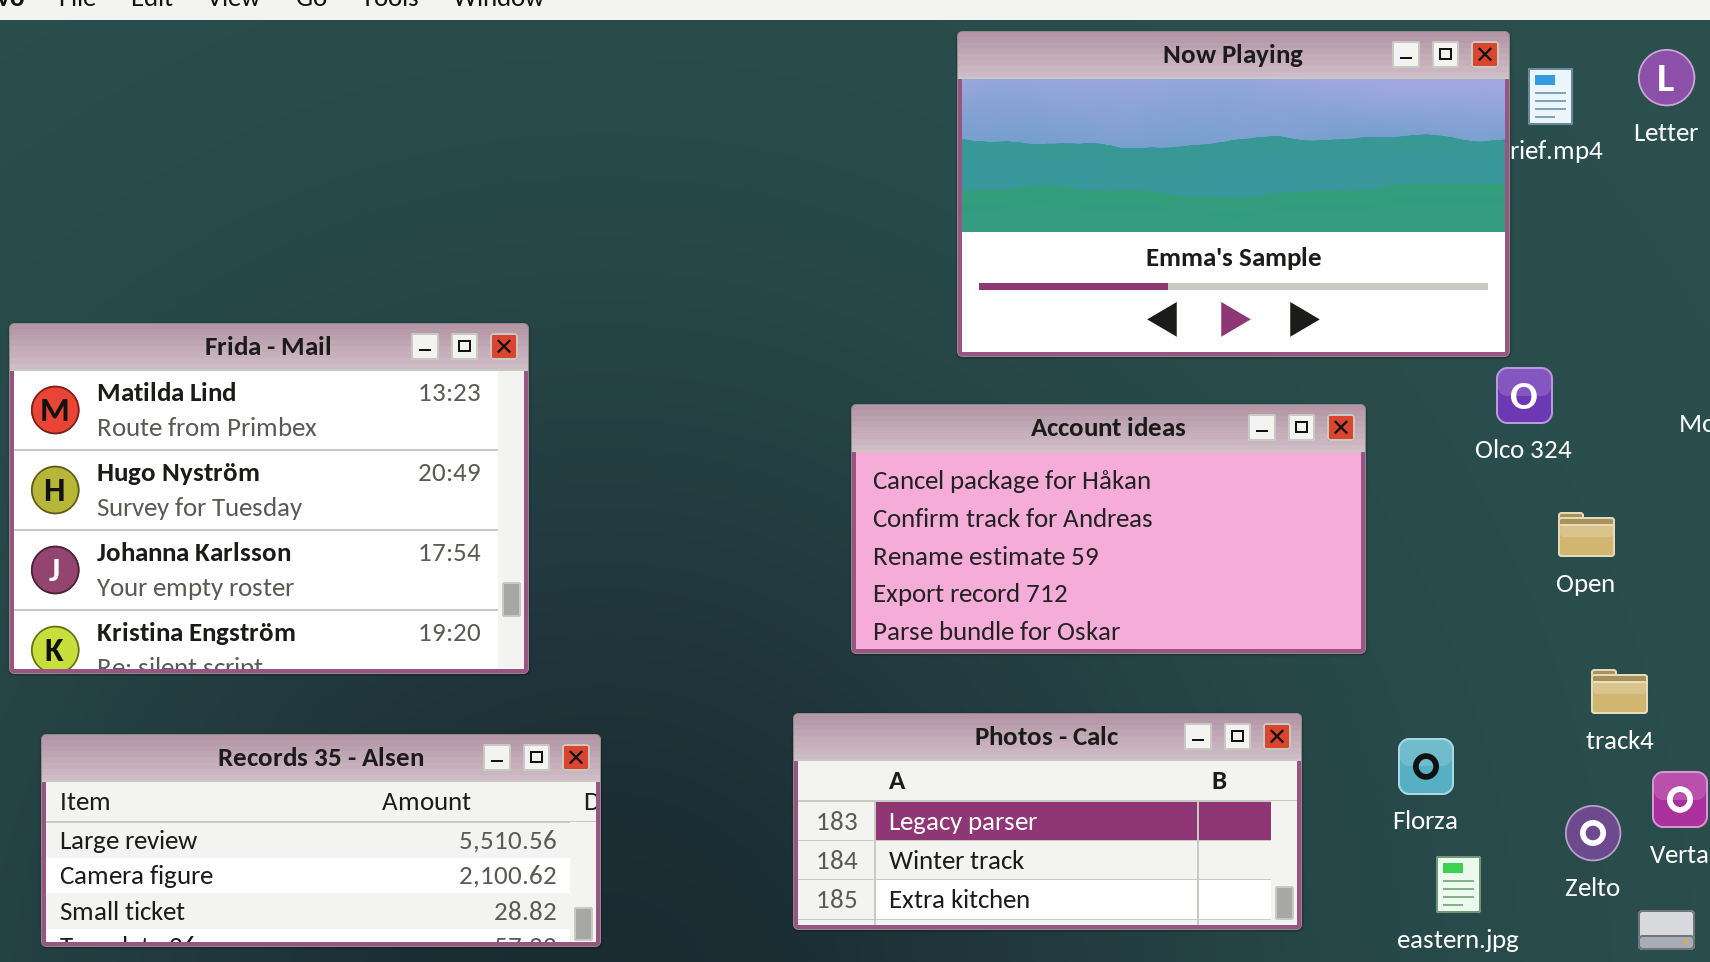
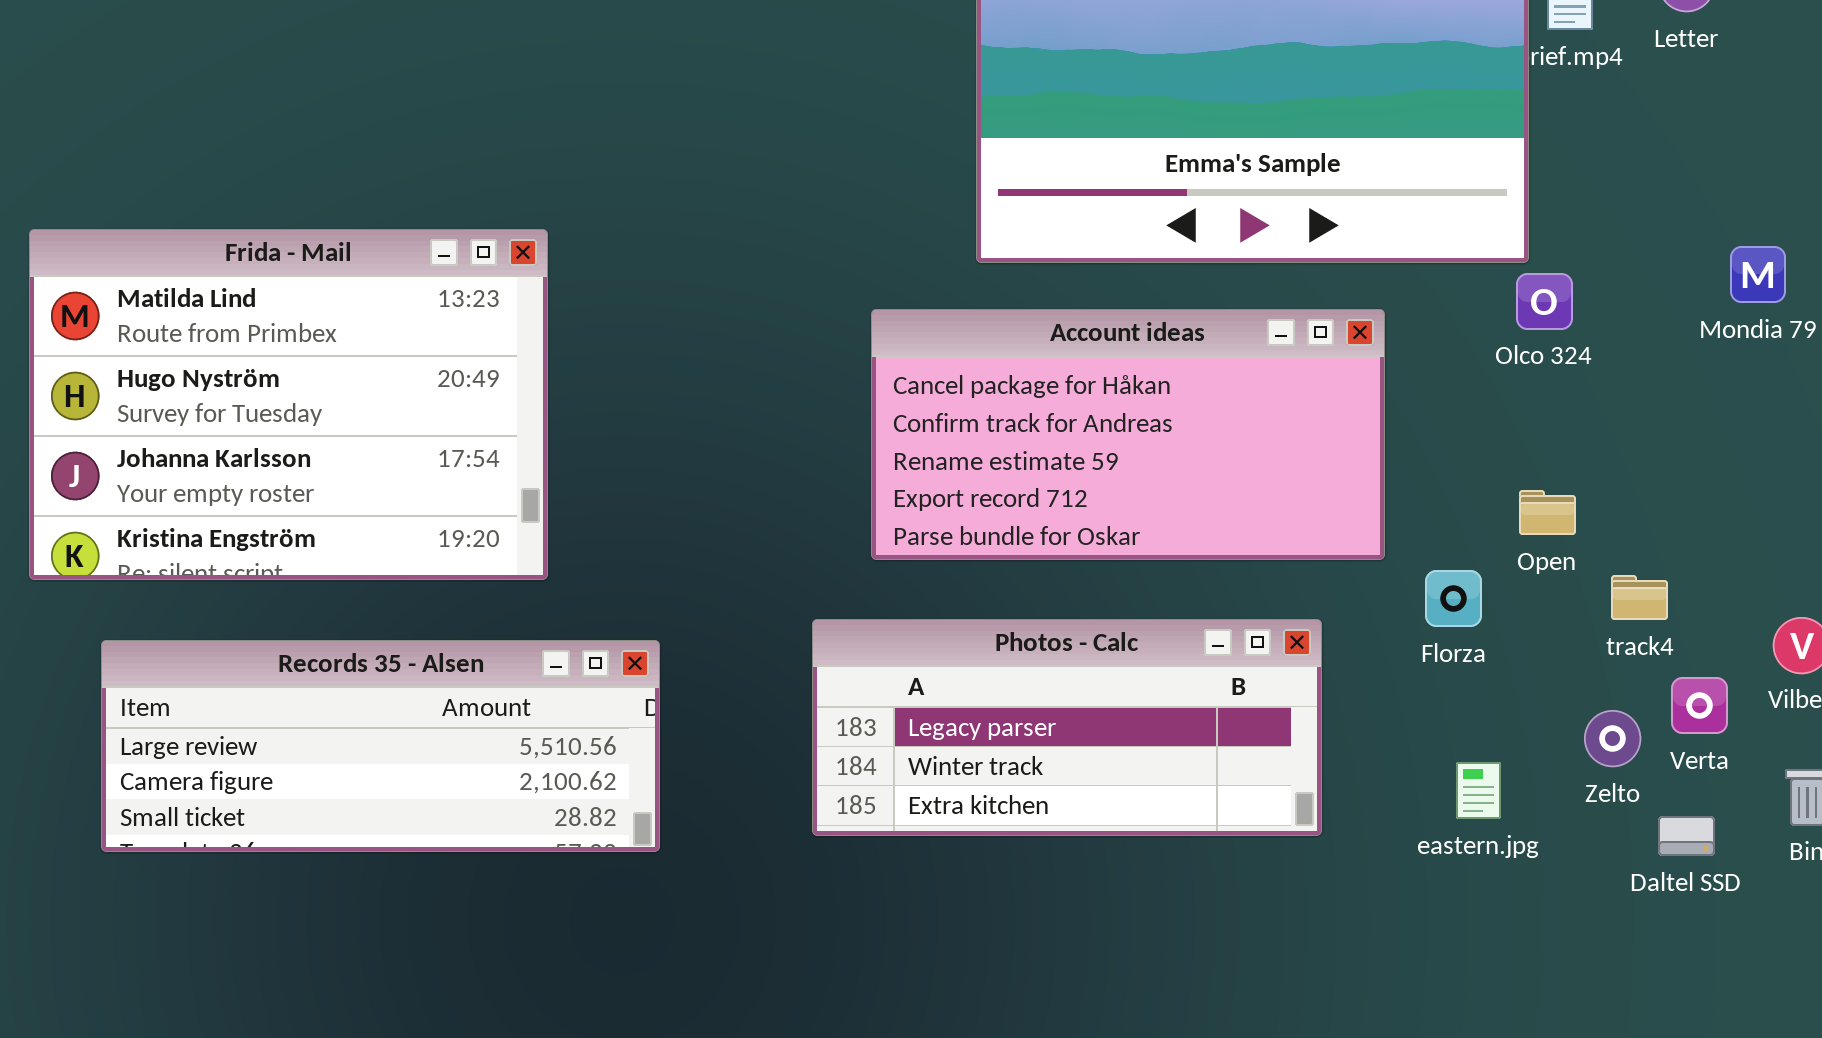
Open: [1558,512,1615,557] -> [1519,490,1576,535], moved
Records 35 - Alsen: [41,734,601,947] -> [101,640,660,852], moved
Florza: [1398,738,1454,795] -> [1425,570,1482,627], moved

